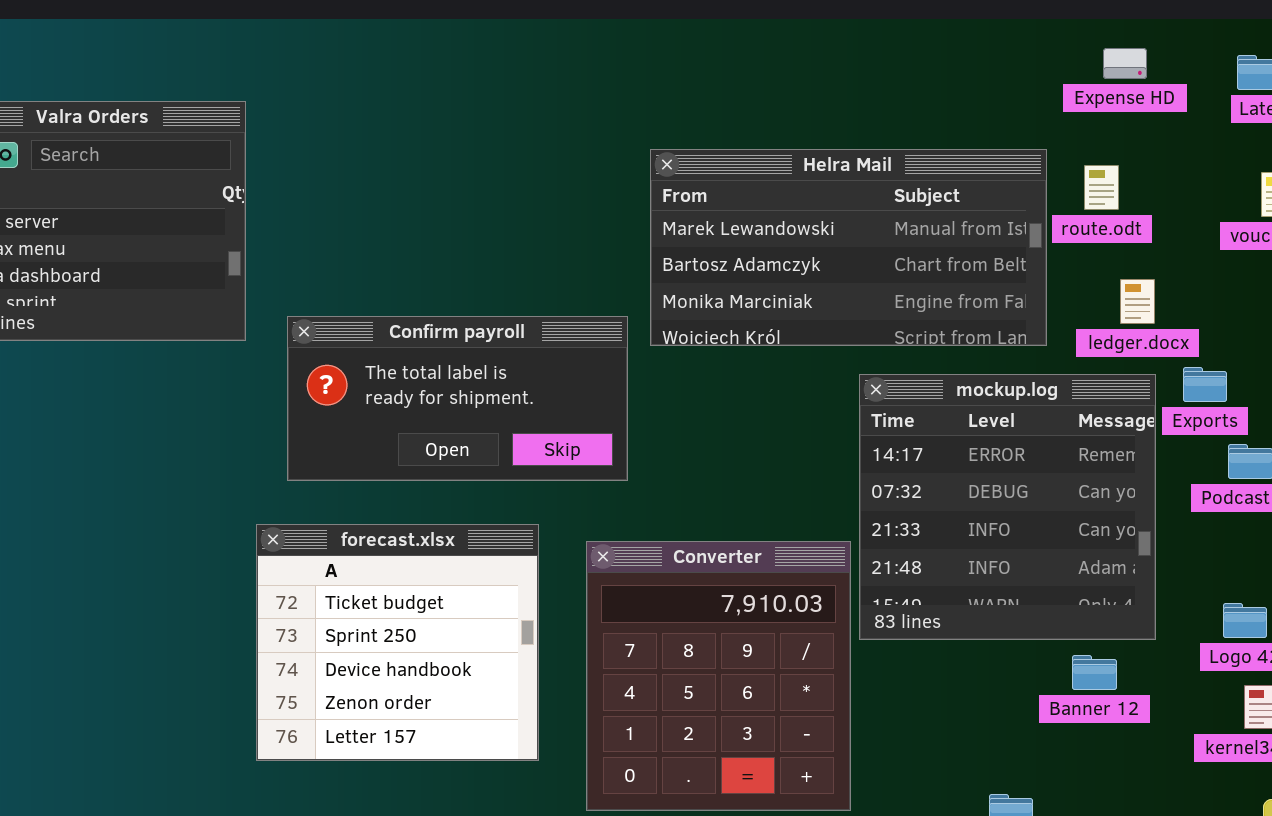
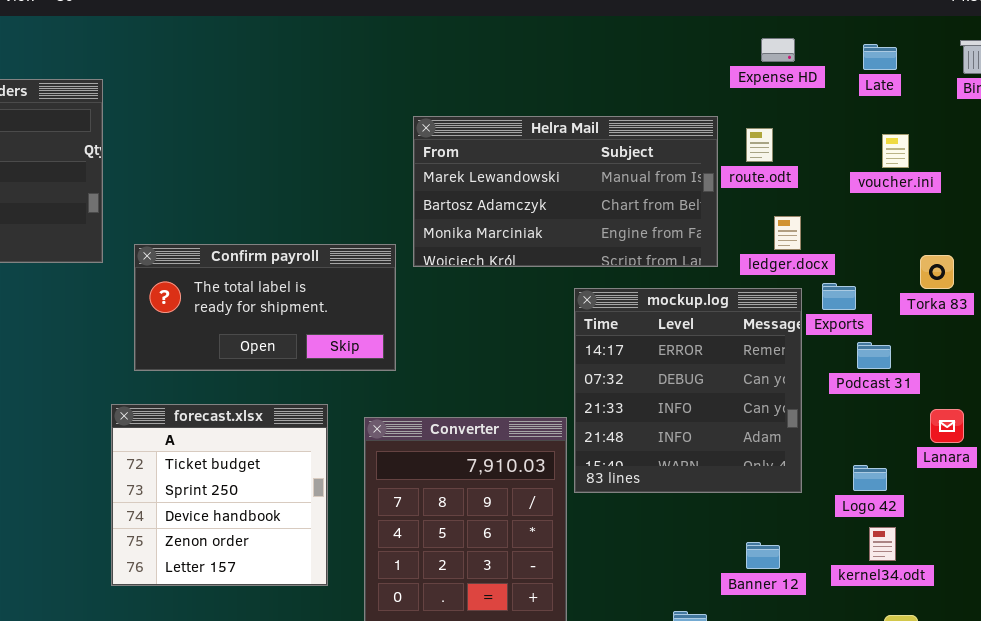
Banner 12: [1072,655,1117,690] -> [746,542,780,569], moved

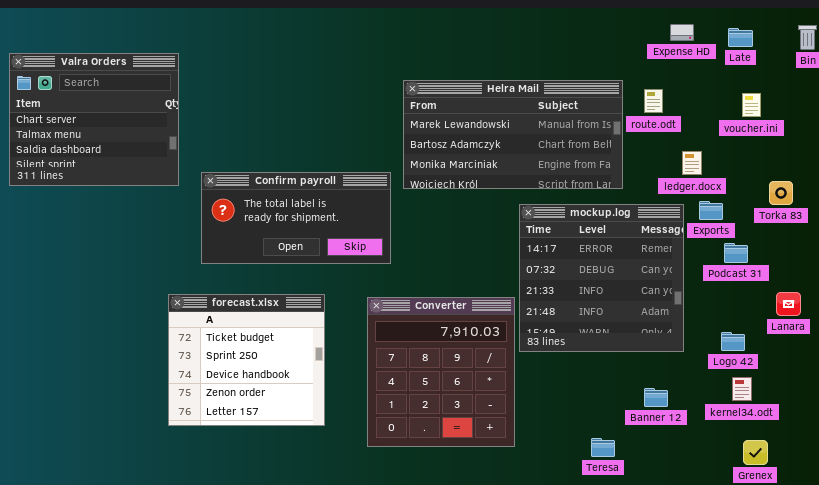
Expense HD: [761,38,795,62] -> [670,24,694,41], moved
ledger.docx: [774,216,801,250] -> [682,151,702,175], moved
forecast.xlsx: [111,404,328,586] -> [168,294,325,426], moved

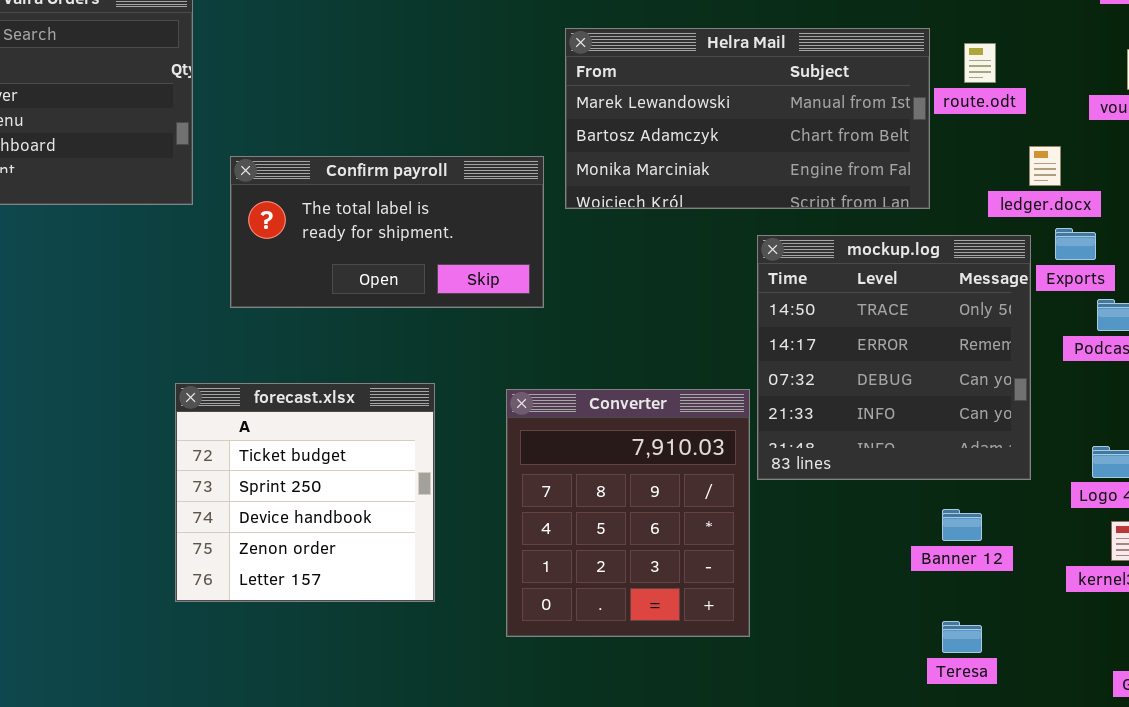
Confirm payroll: [201,172,391,264] -> [230,156,544,308], moved
mockup.log: [519,204,684,352] -> [757,235,1031,480], scrolled up 1 row
Banner 12: [644,388,668,407] -> [942,509,982,541], moved
Teresa: [591,438,615,457] -> [942,621,982,653], moved

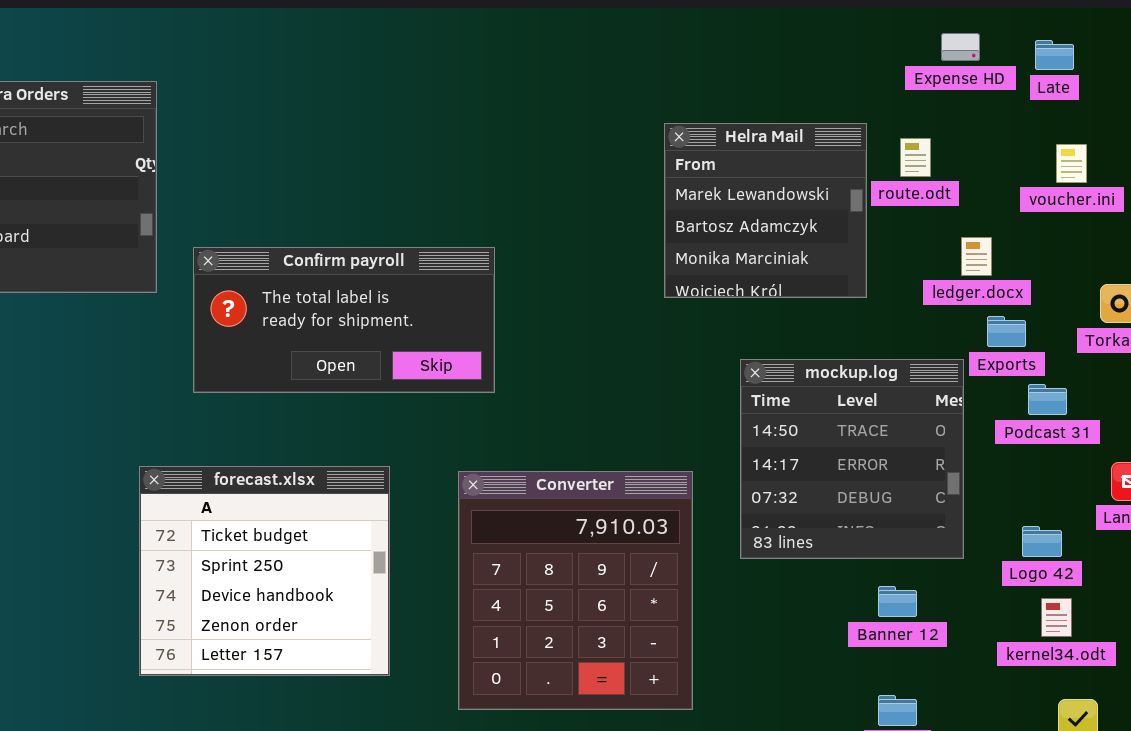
Helra Mail: [565,28,930,209] -> [664,123,867,298], resized
mockup.log: [757,235,1031,480] -> [740,359,964,559], resized

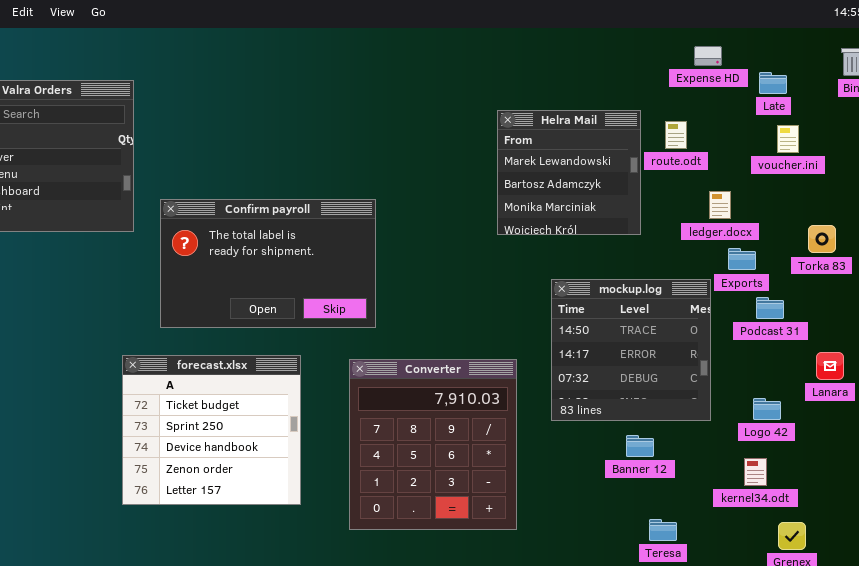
Late: [1035,40,1074,70] -> [759,72,787,94], moved
Confirm payroll: [193,247,495,393] -> [160,199,376,328], resized
Banner 12: [878,586,917,617] -> [626,435,654,457], moved
kernel34.odt: [1041,598,1072,637] -> [744,458,767,486], moved

